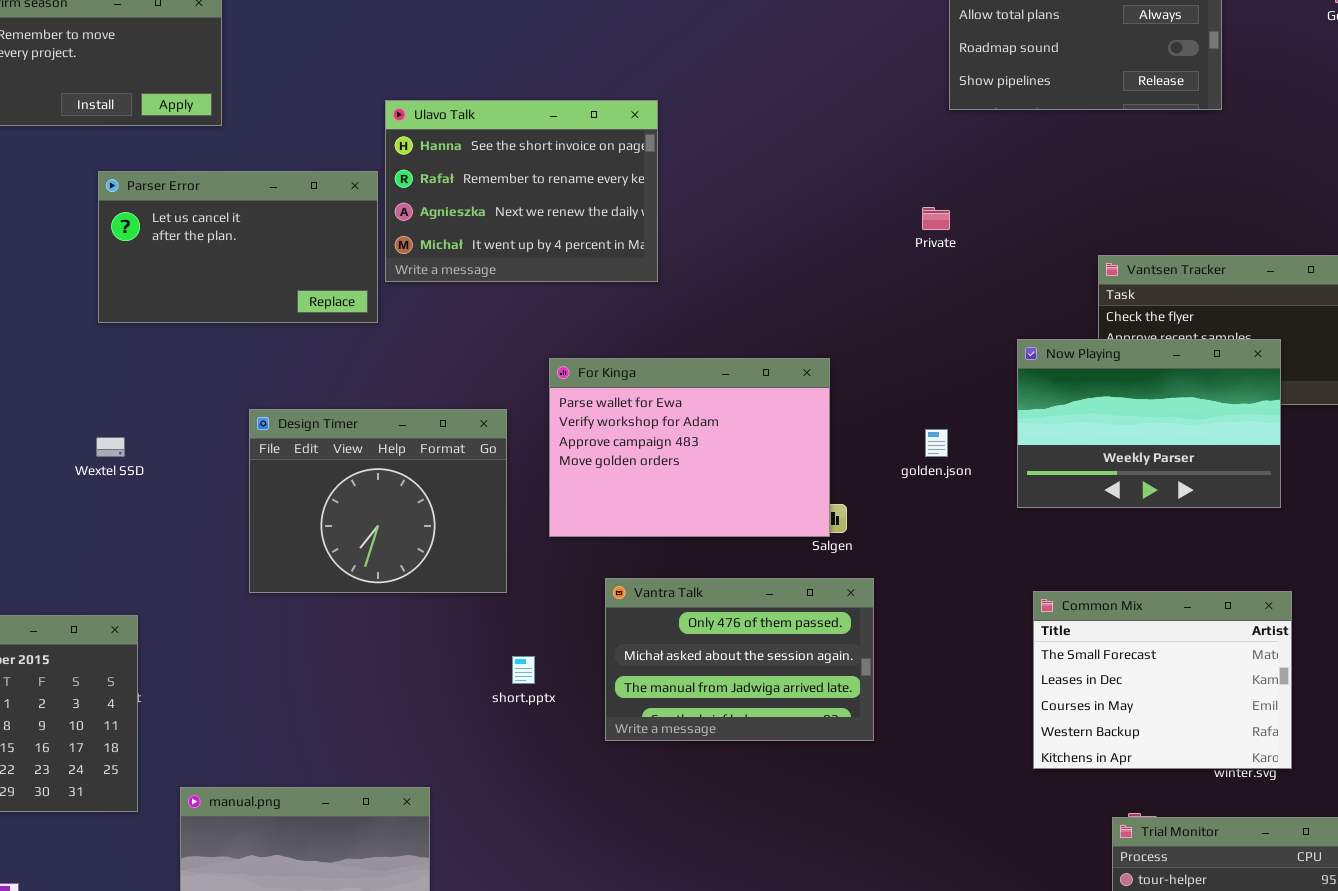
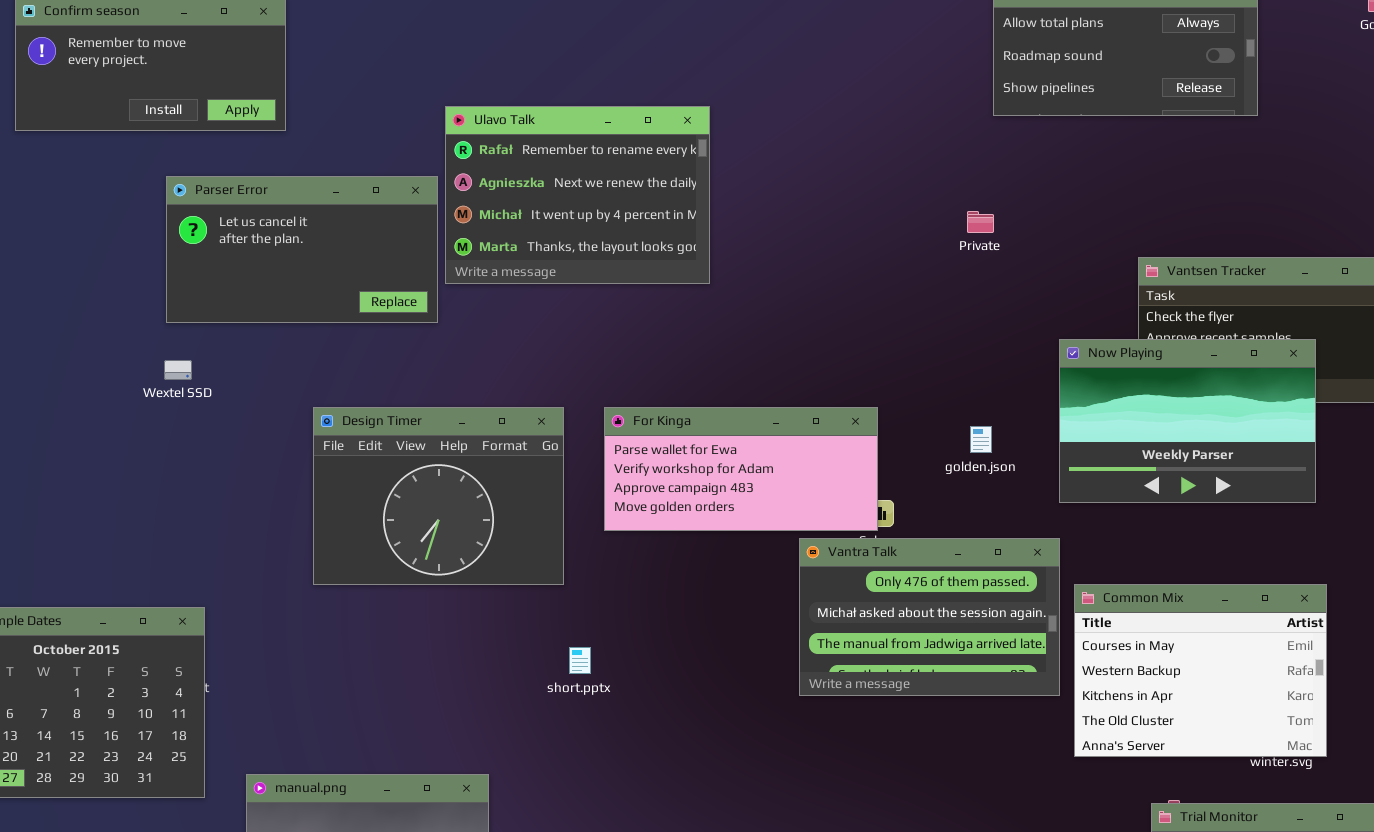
Ulavo Talk: [385,100,658,282] -> [445,106,710,284], scrolled down 1 row
For Kinga: [549,358,830,537] -> [604,407,878,531], resized
Wextel SSD: [96,437,125,457] -> [164,360,192,380], moved
Vantra Talk: [605,578,874,741] -> [799,538,1060,696], moved
Common Mix: [1033,591,1292,769] -> [1074,584,1327,757], scrolled down 2 rows

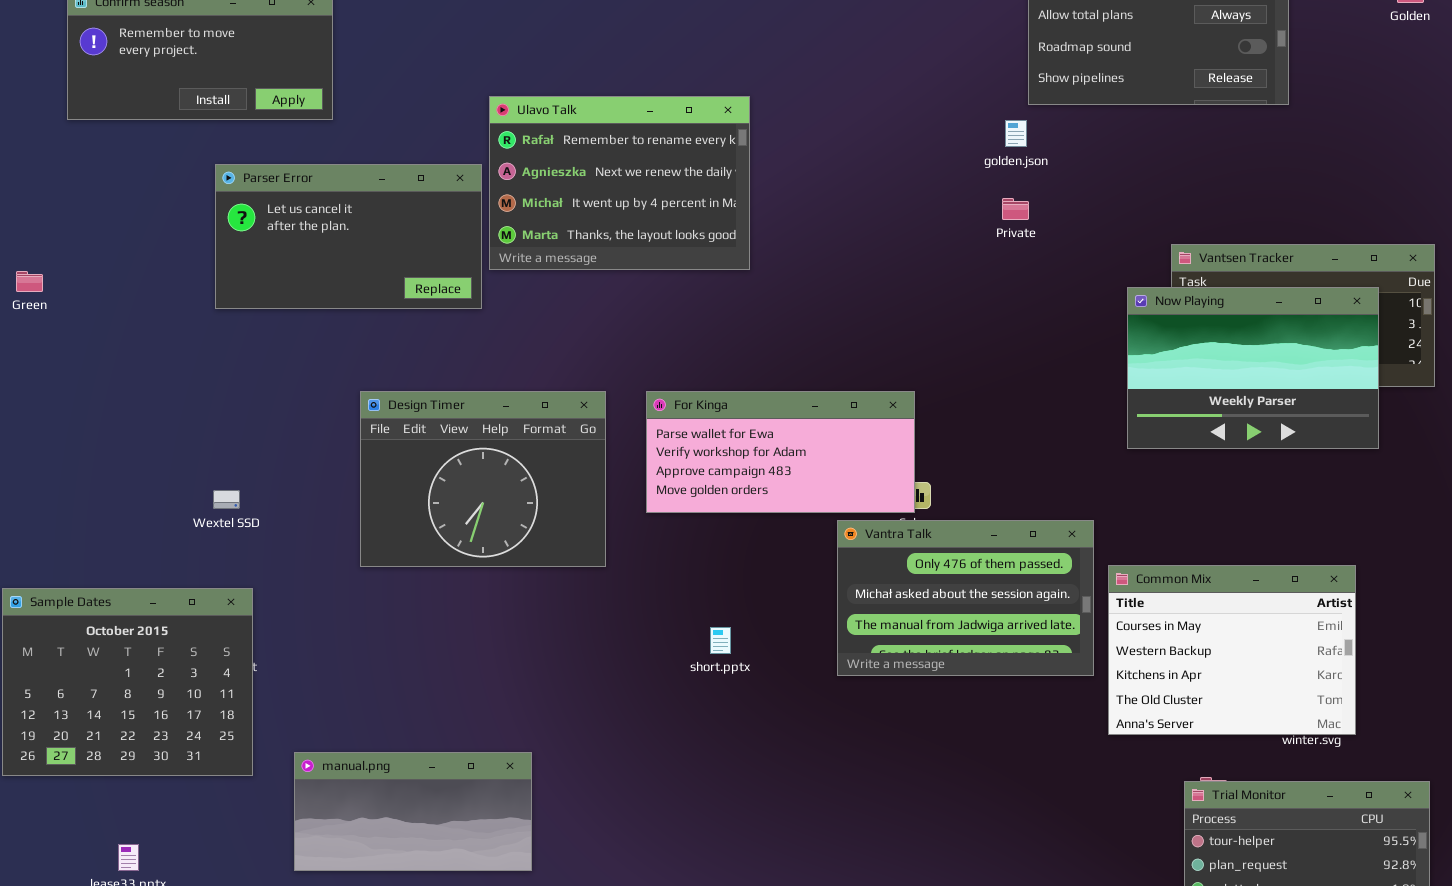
Now Playing: [1059,339,1316,503] -> [1127,287,1379,449], moved
Wextel SSD: [164,360,192,380] -> [213,490,240,509], moved
golden.json: [970,426,992,453] -> [1005,120,1027,147], moved
short.pptx: [569,647,591,674] -> [710,627,731,654], moved

